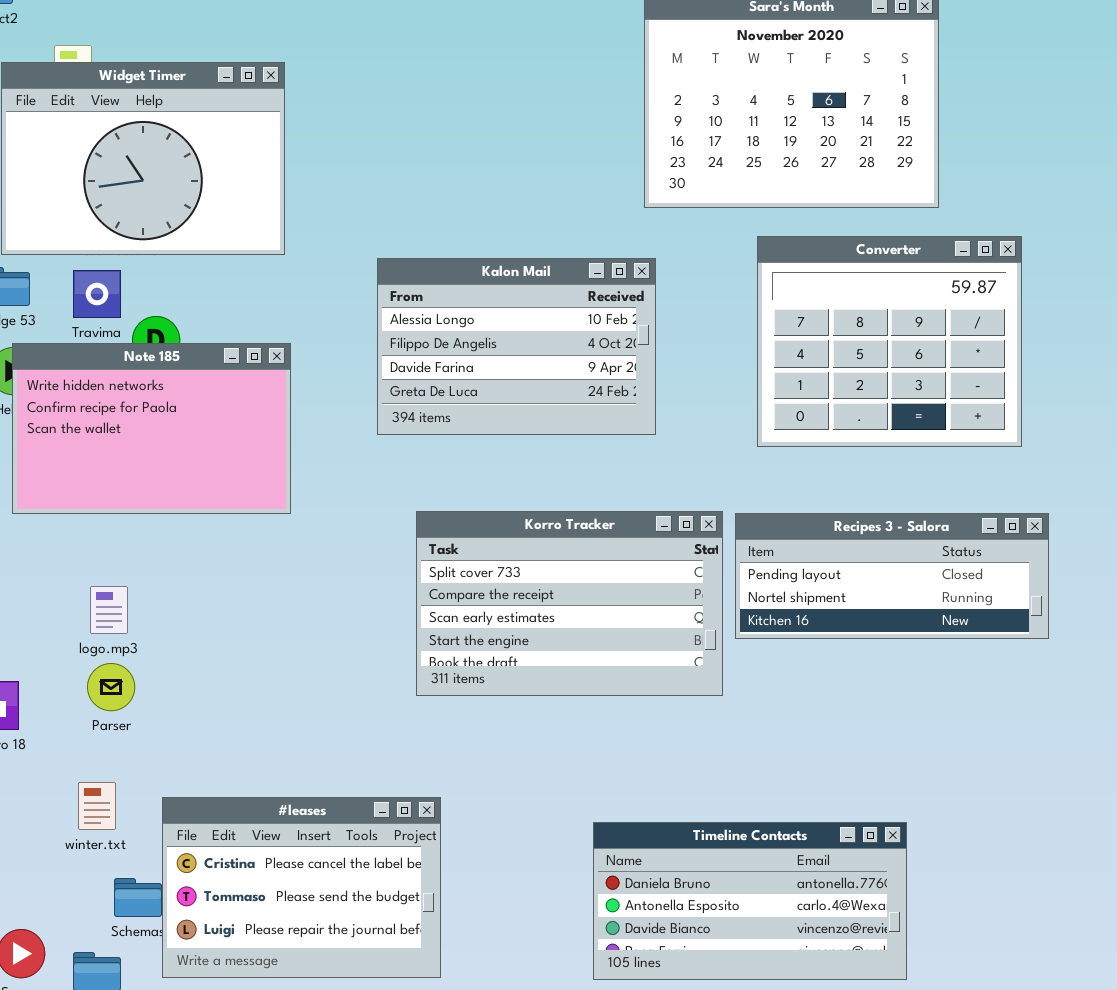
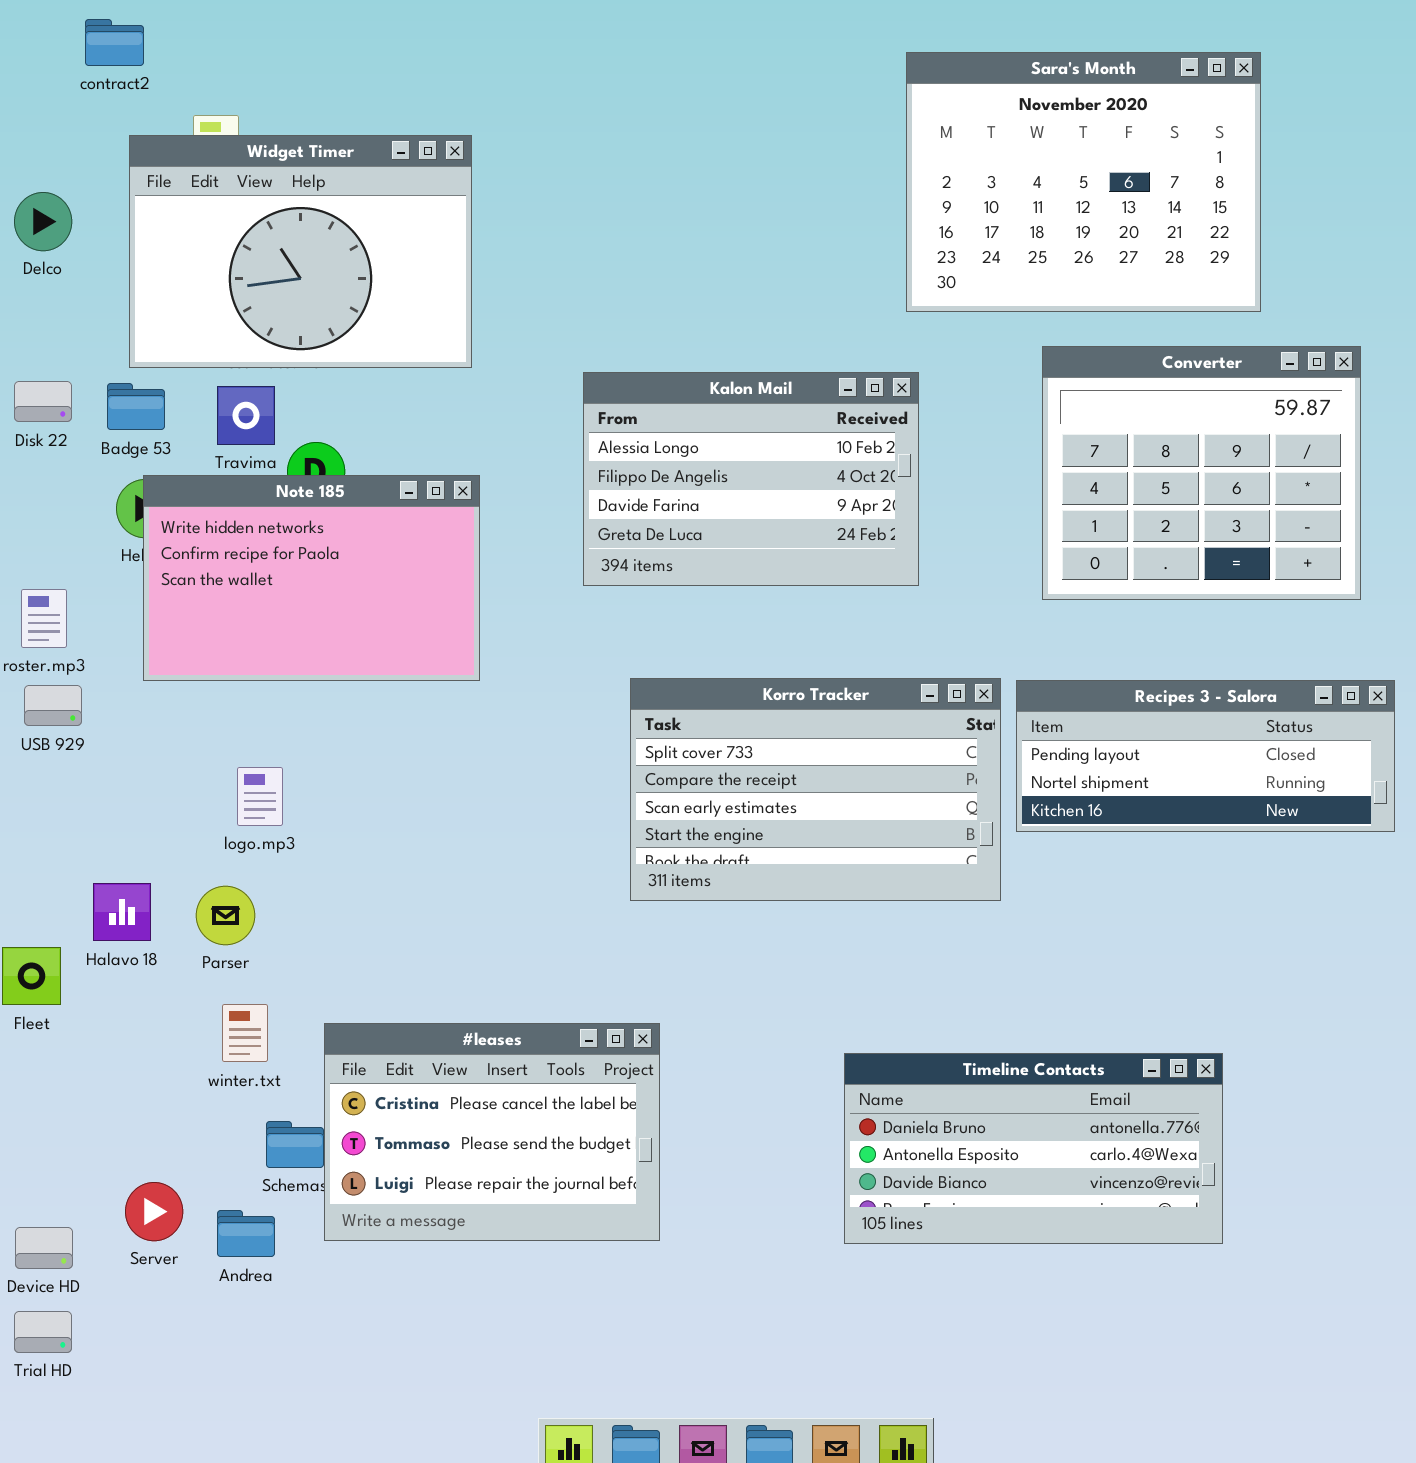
Parser: [87,663,135,711] -> [196,886,255,945], moved

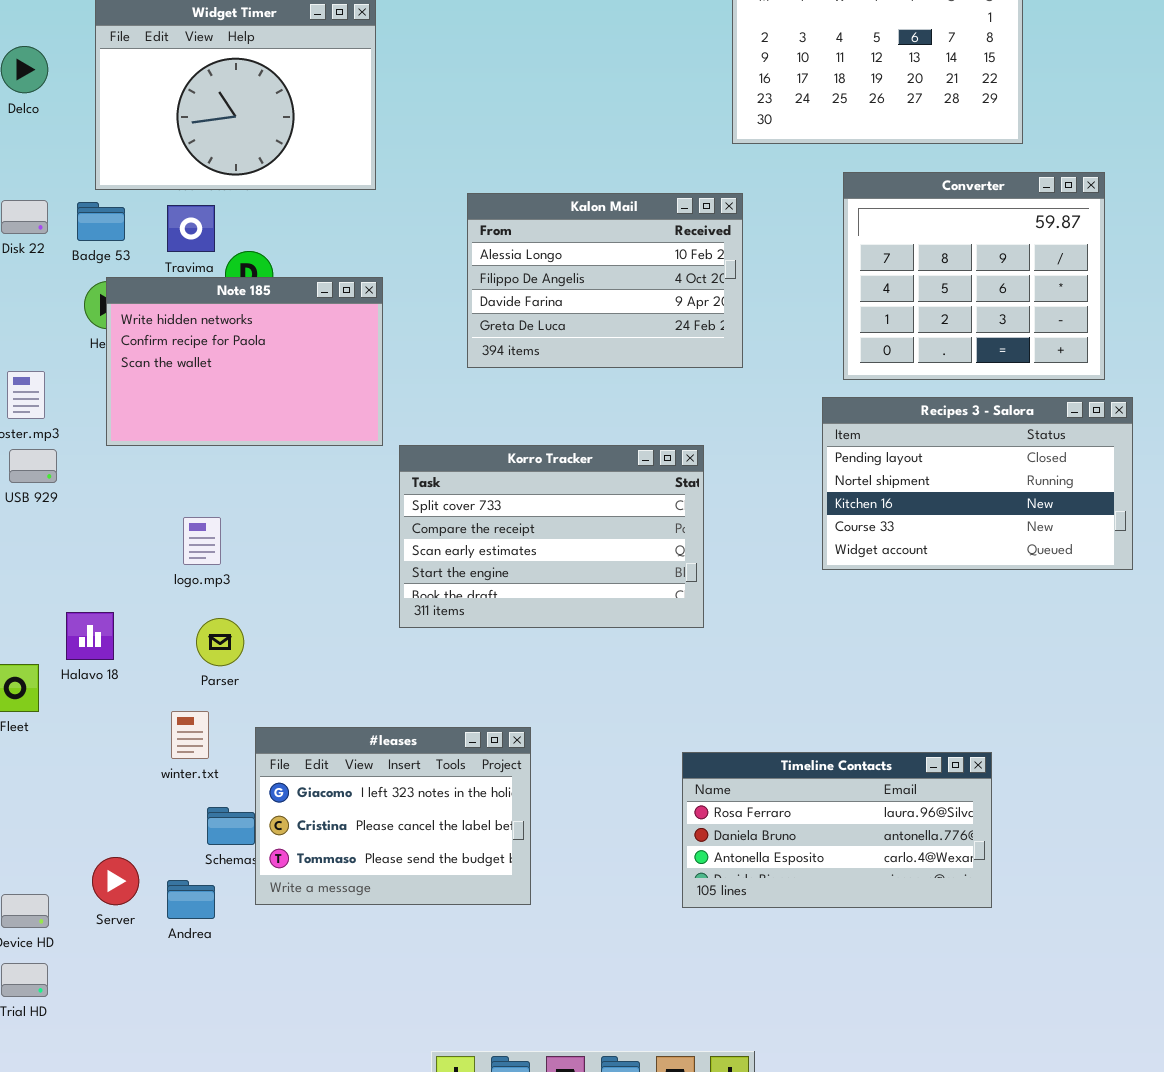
Korro Tracker: [630,678,1001,901] -> [399,445,704,628], moved
Recipes 3 - Salora: [1016,680,1395,832] -> [822,397,1133,570], resized
Parser: [196,886,255,945] -> [196,618,244,666], moved
#leases: [324,1023,660,1241] -> [255,727,531,905], scrolled up 1 row
Timeline Contacts: [844,1053,1223,1244] -> [682,752,992,908], scrolled up 1 row

